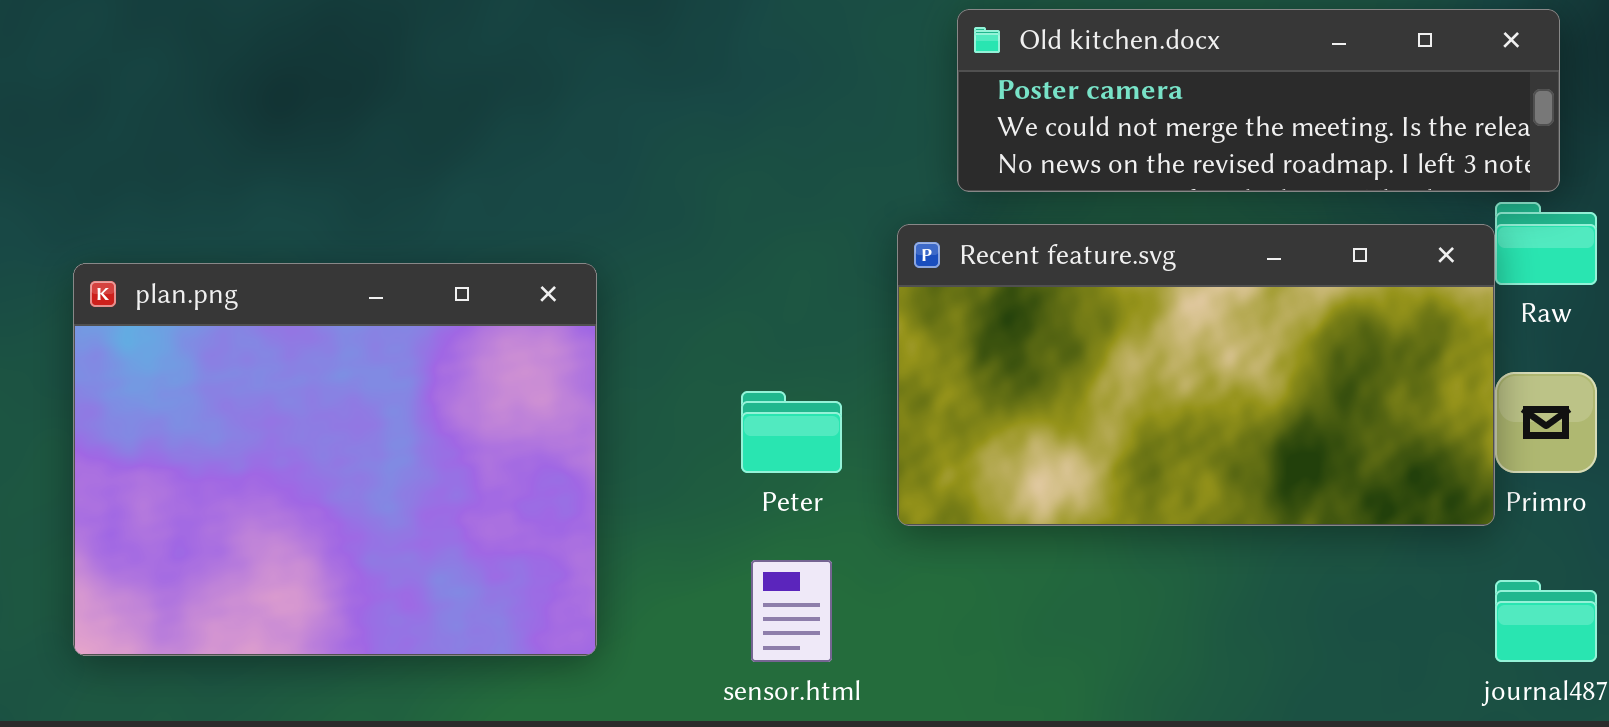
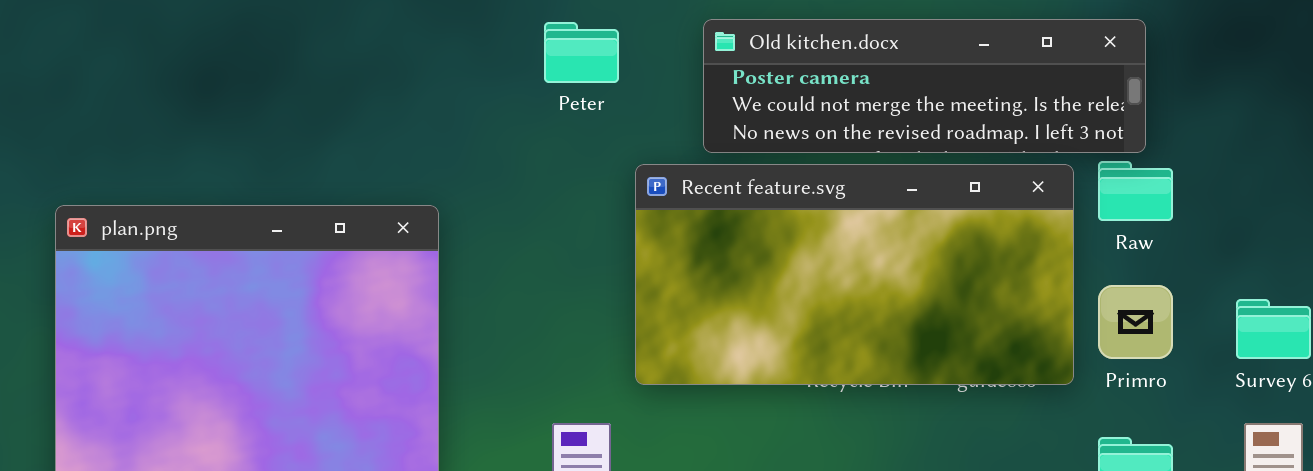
Recent feature.svg: [897,224,1495,526] -> [635,164,1074,385], moved
Peter: [741,391,842,473] -> [544,22,619,83], moved

